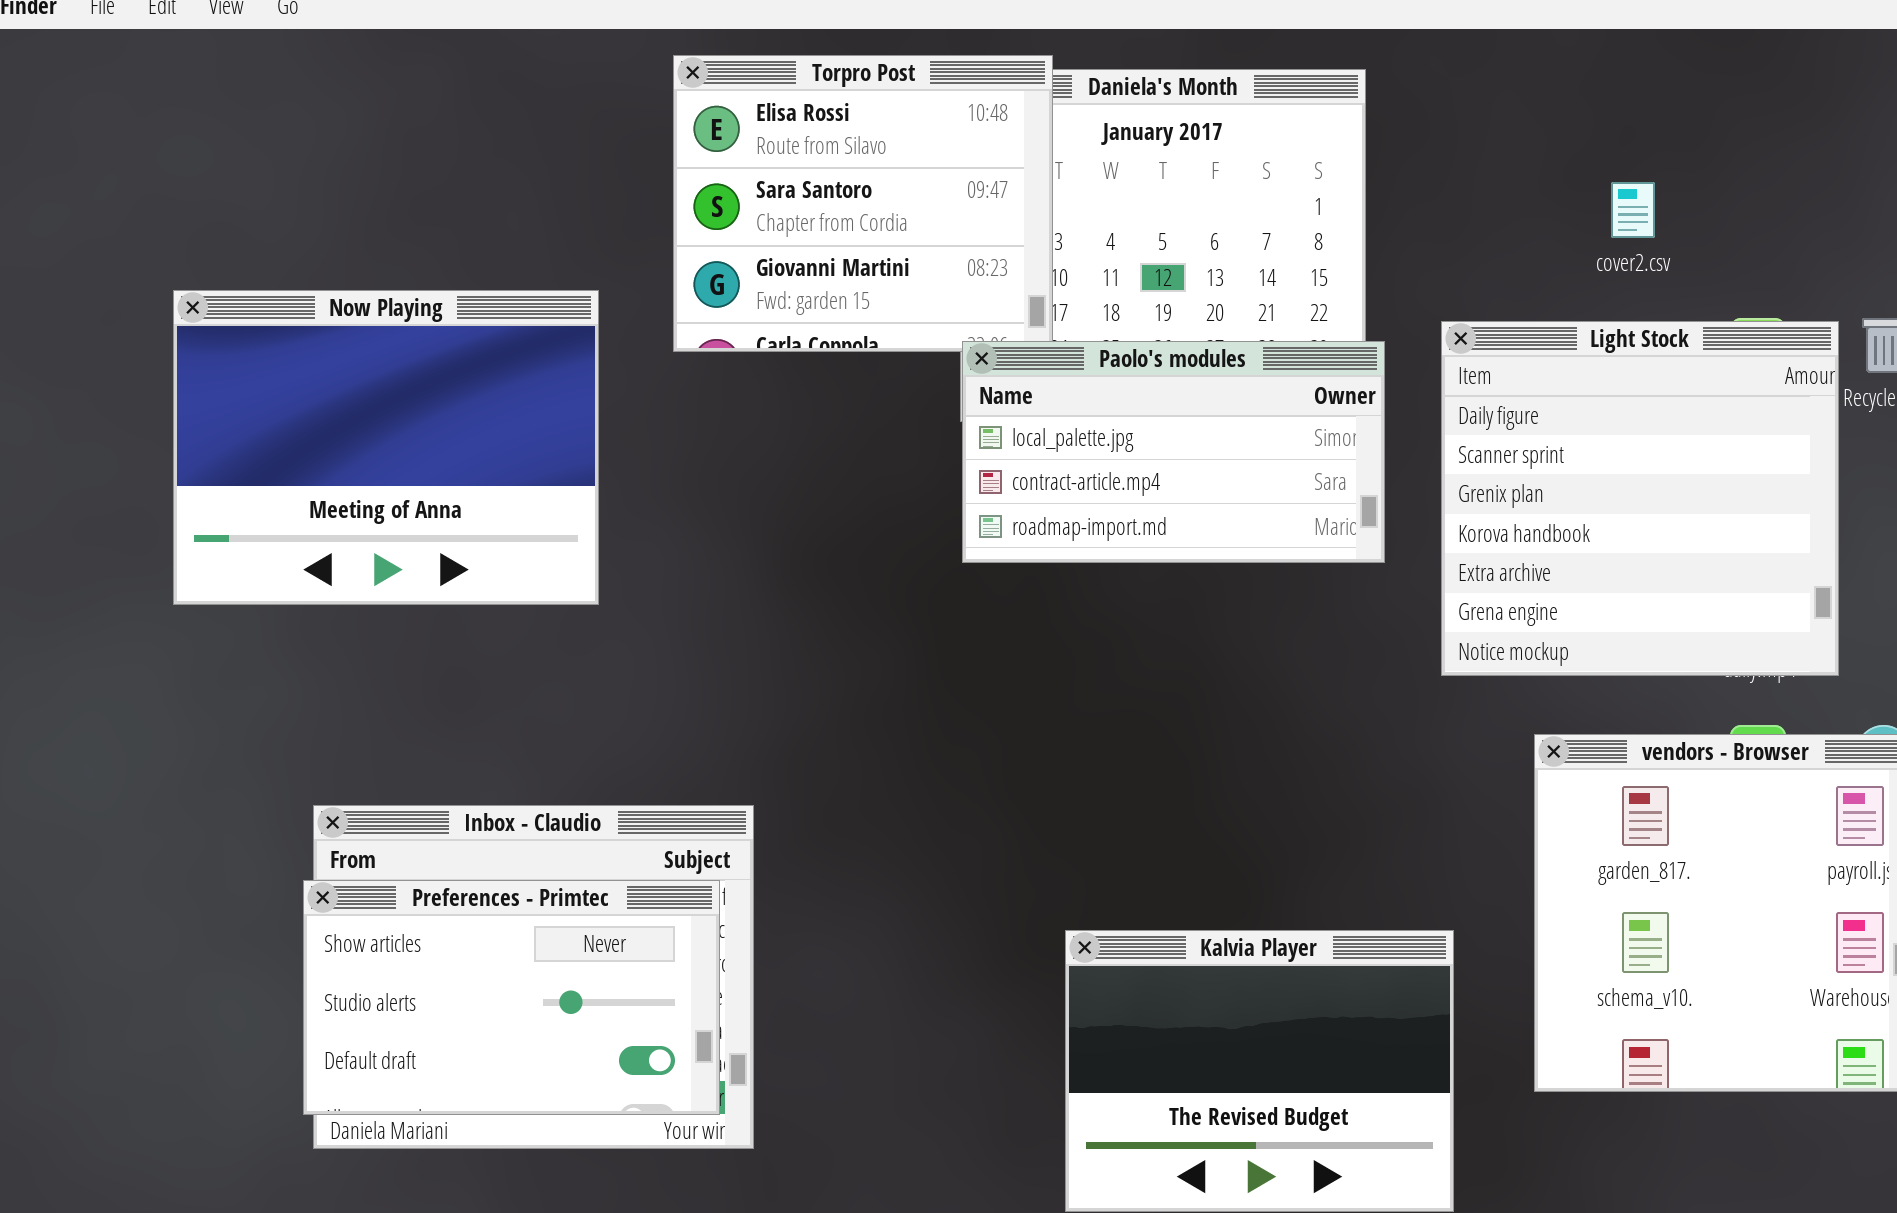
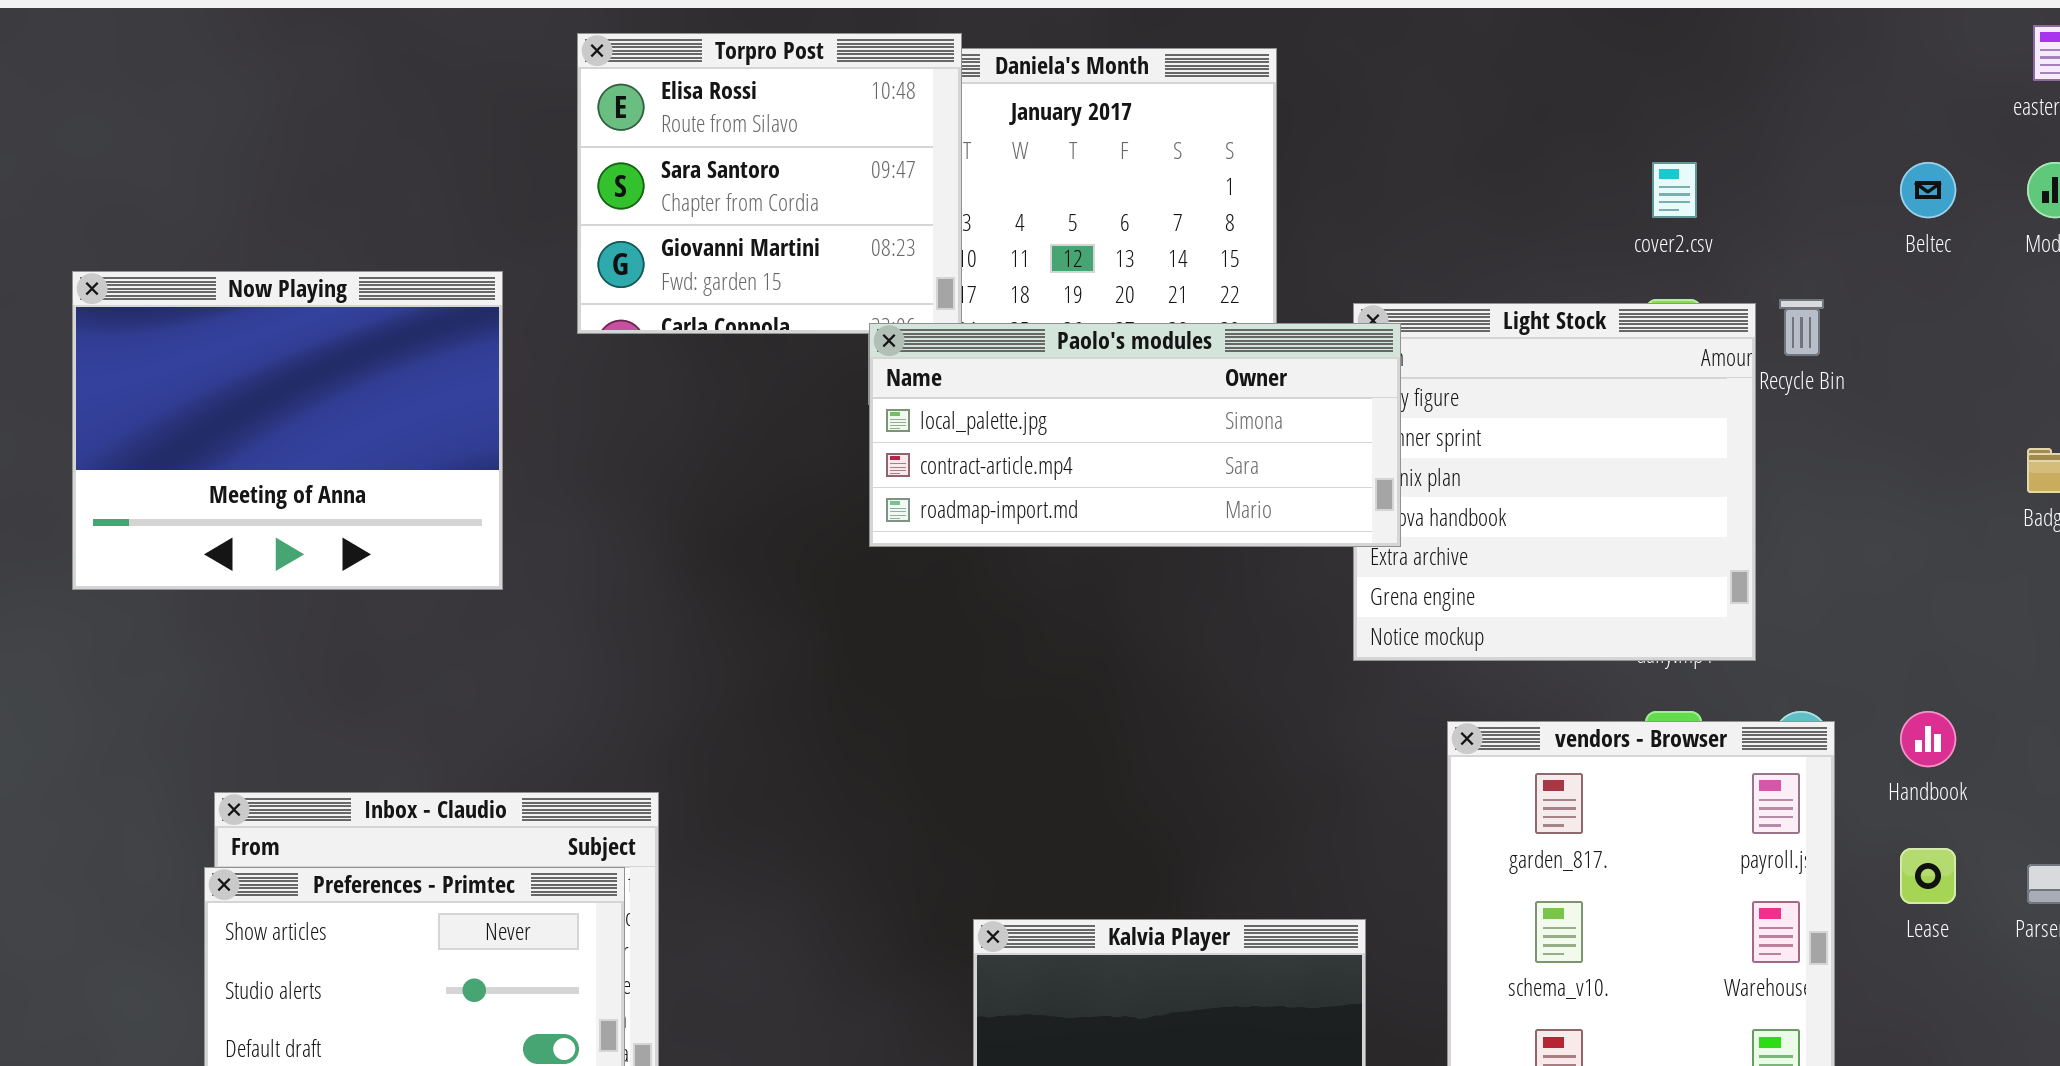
cover2.csv: [1611,182,1655,238] -> [1652,162,1697,218], moved
Paolo's modules: [962,341,1385,563] -> [869,323,1401,547], resized

